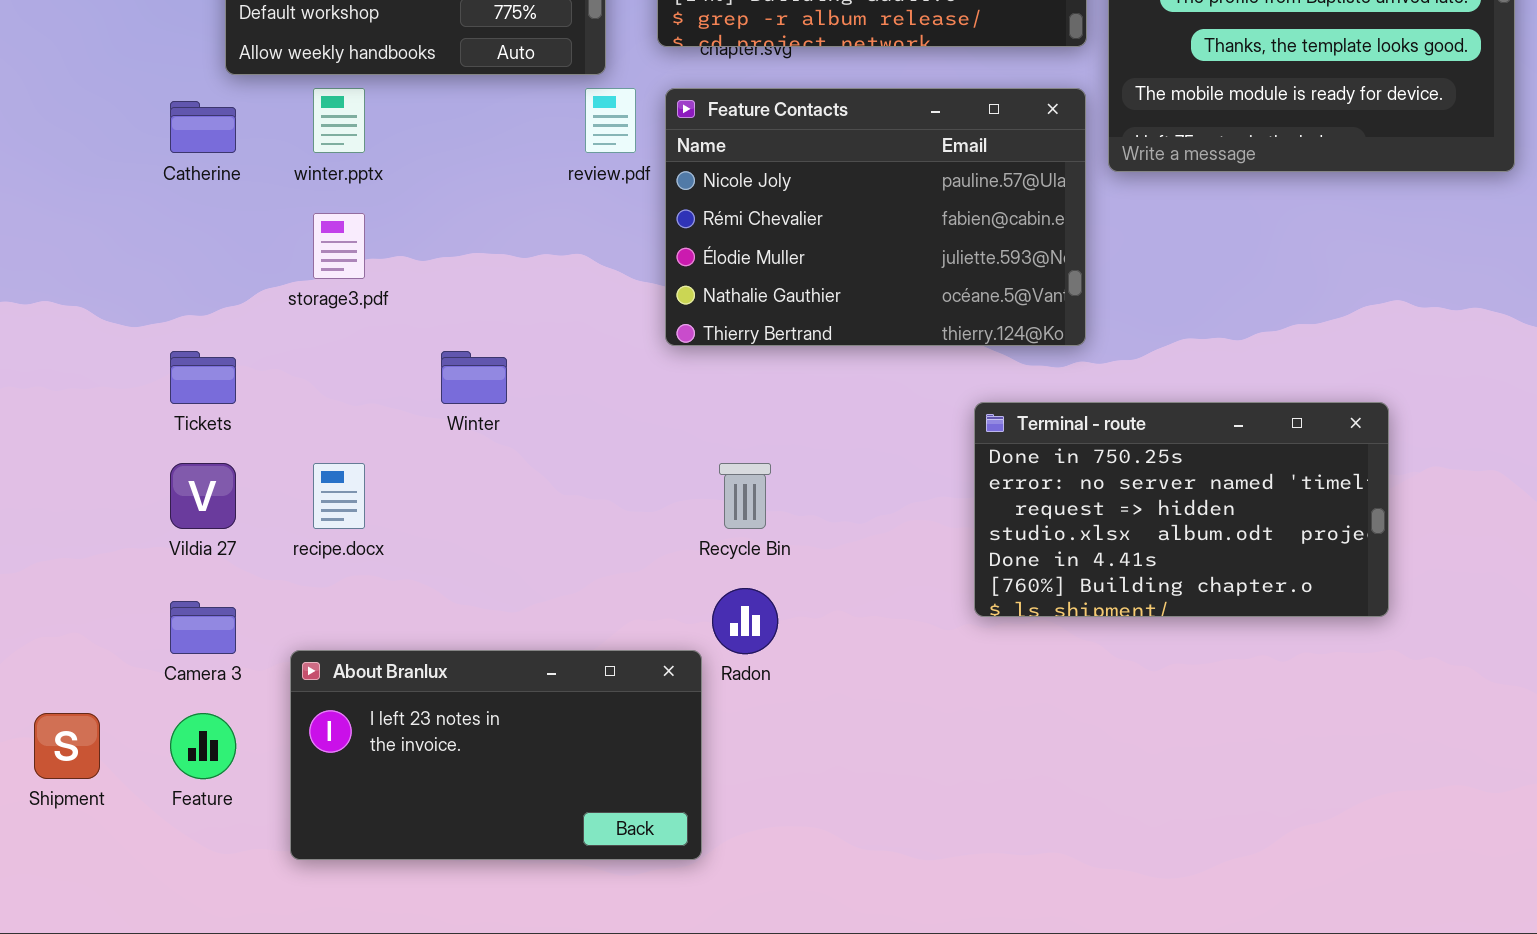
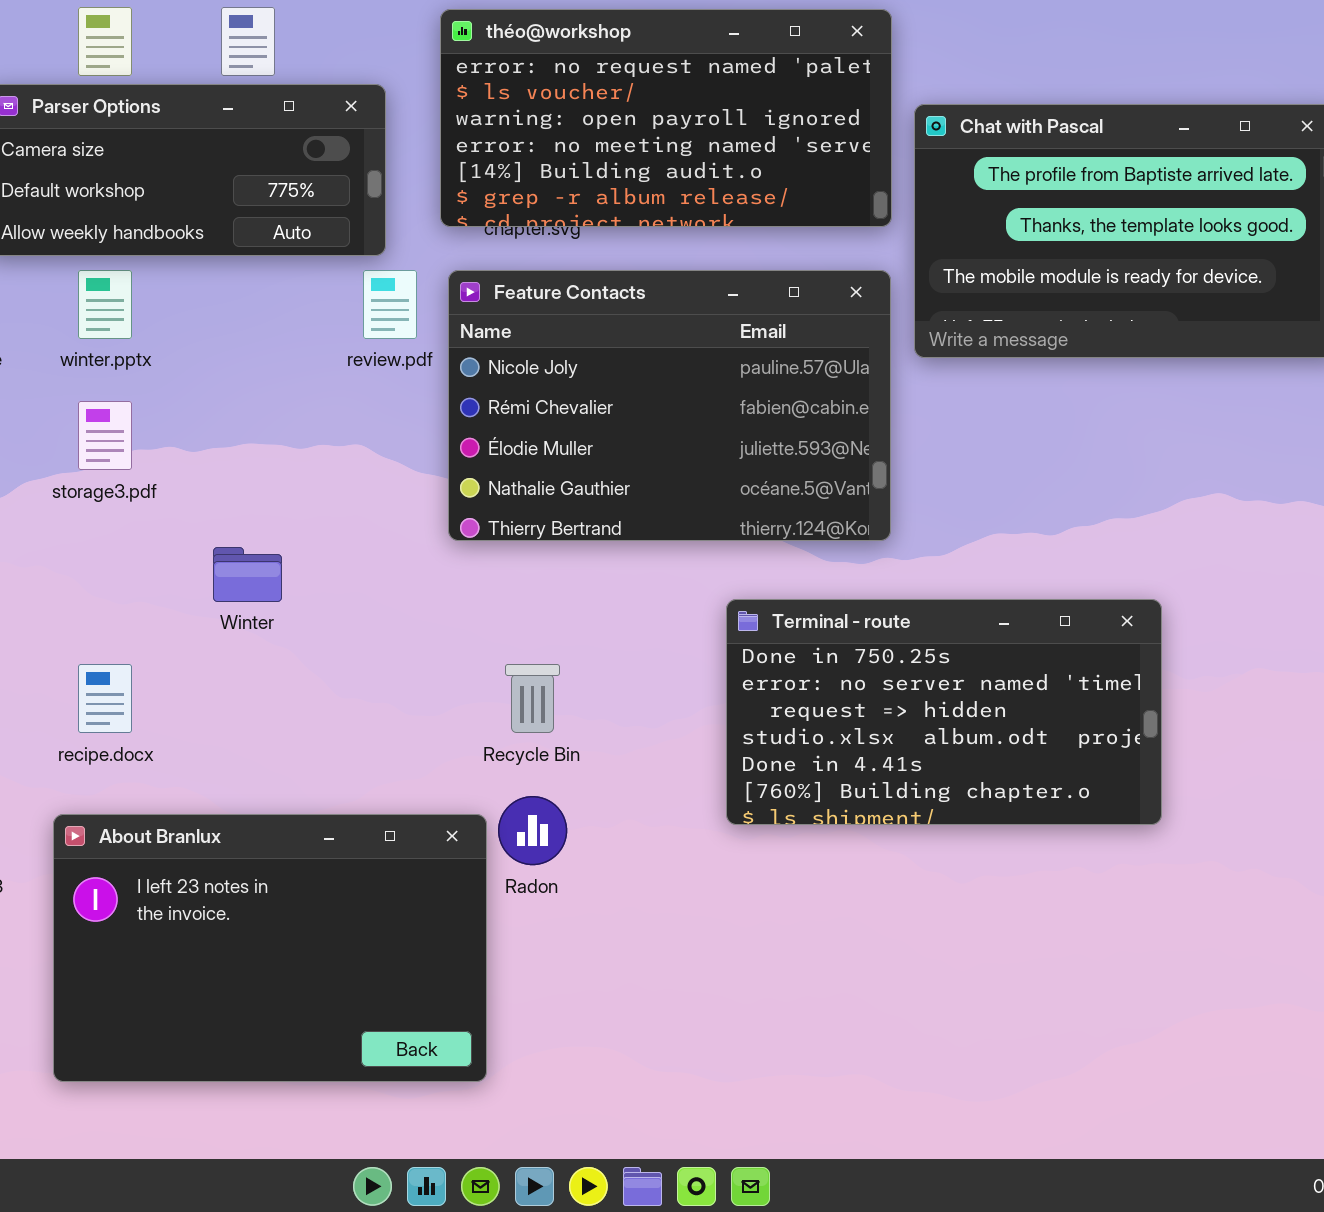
Terminal - route: [974,402,1389,617] -> [726,599,1162,825], moved
About Branlux: [290,650,702,860] -> [53,814,487,1082], resized

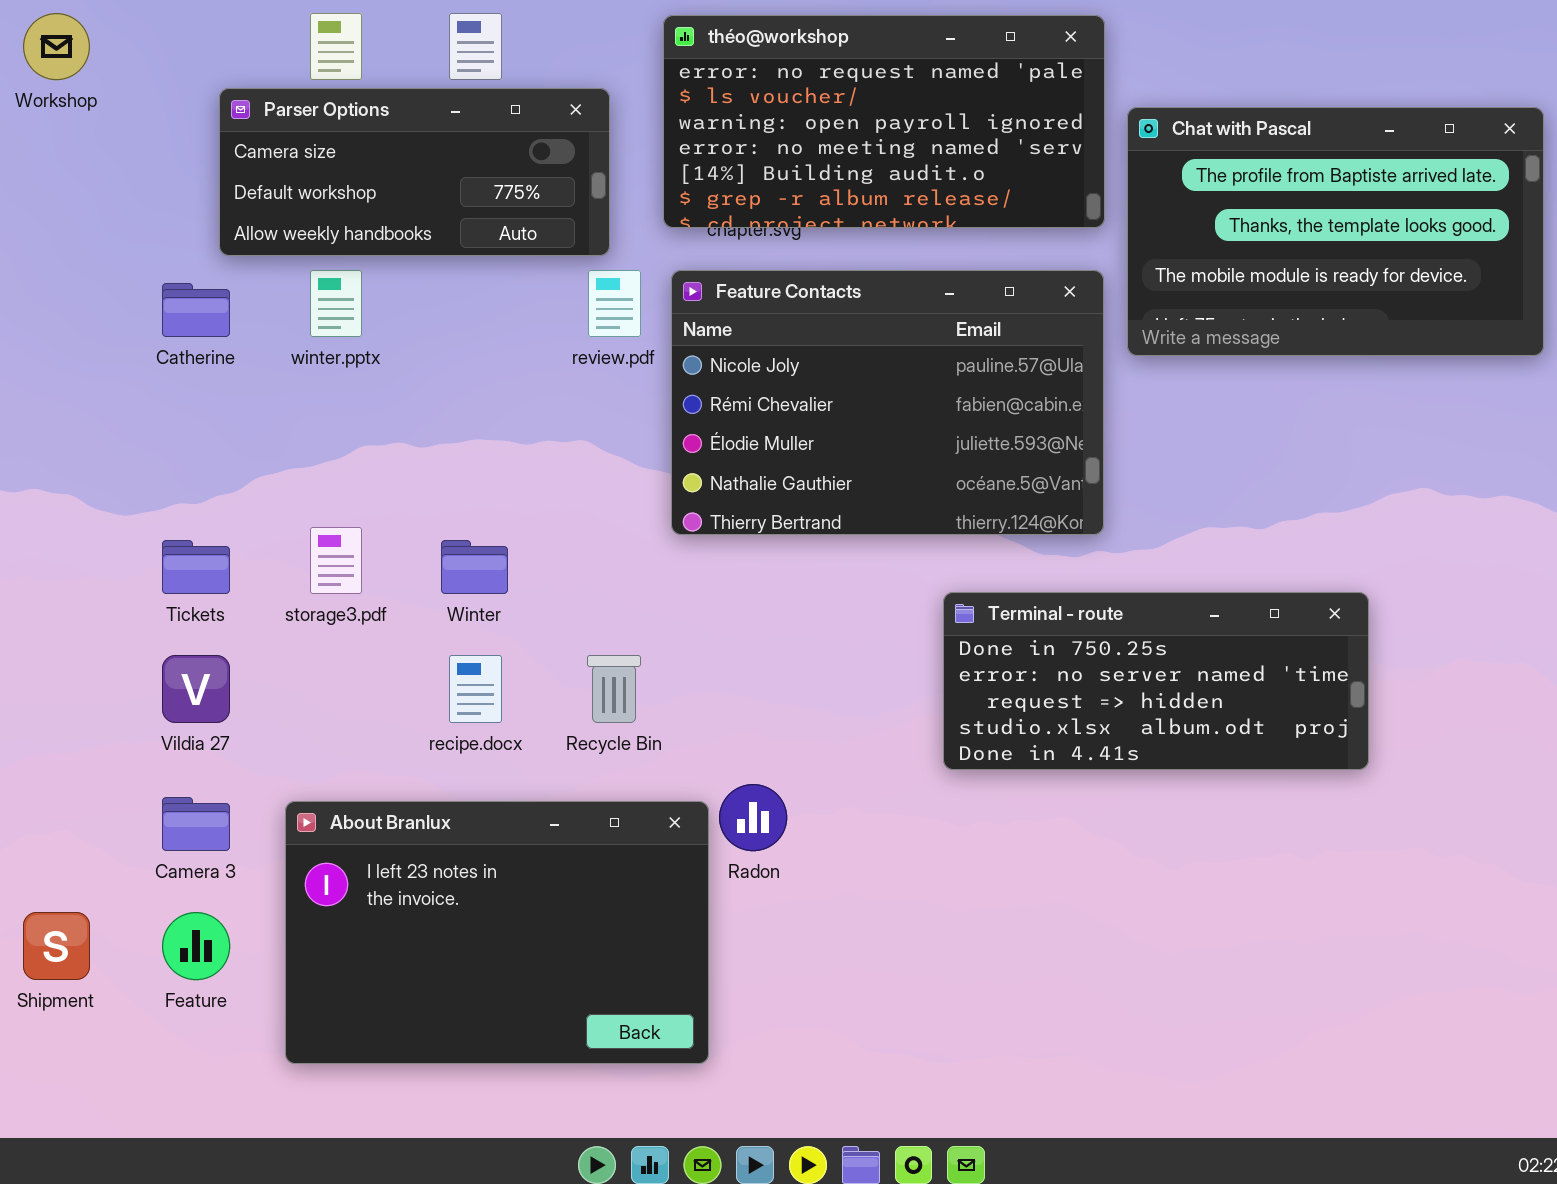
storage3.pdf: [78,401,132,470] -> [310,527,362,594], moved
Terminal - route: [726,599,1162,825] -> [943,592,1369,770], resized
recipe.docx: [78,664,132,733] -> [449,655,502,723], moved
Recycle Bin: [505,664,560,733] -> [587,655,641,723], moved

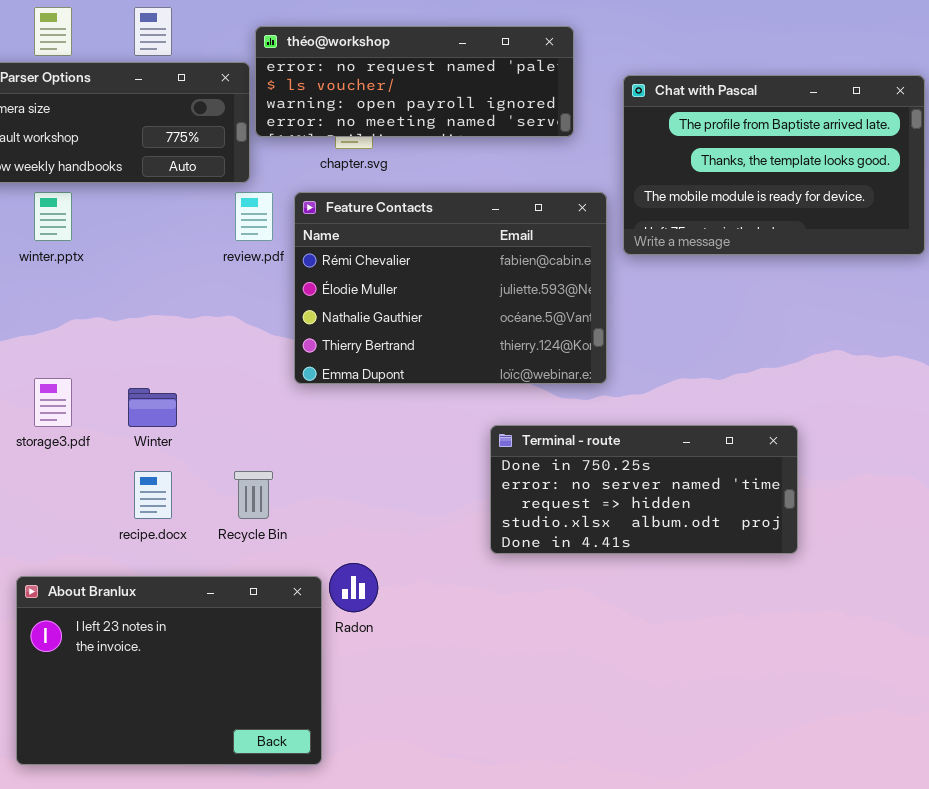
théo@workshop: [663,15,1105,228] -> [255,26,574,137], moved, resized
Feature Contacts: [671,270,1104,535] -> [294,192,607,384], scrolled down 1 row

